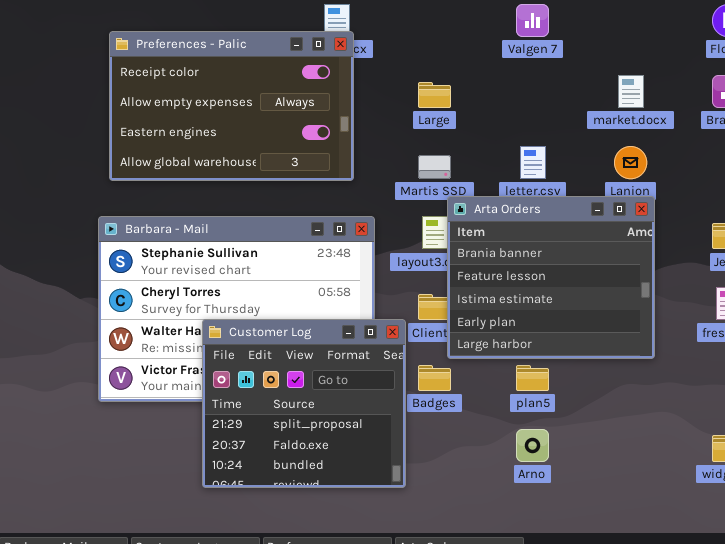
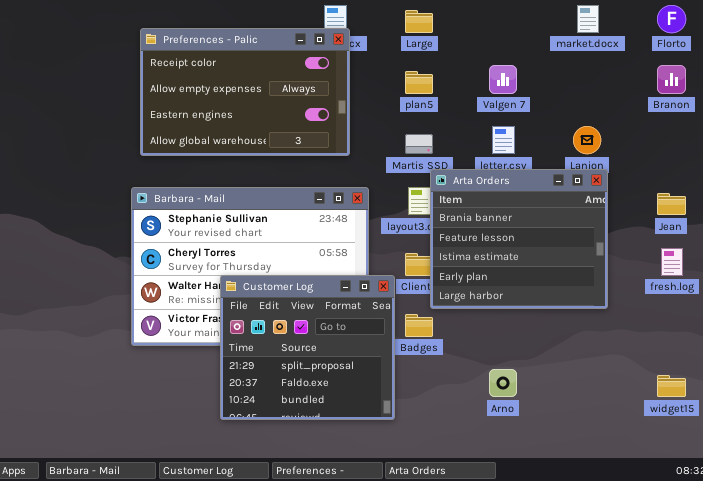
Valgen 7: [516,4,549,37] -> [489,65,517,94], moved
market.docx: [618,75,644,108] -> [577,5,599,33], moved
Large: [418,82,451,108] -> [405,10,433,33], moved
plan5: [516,365,549,391] -> [405,71,433,94], moved

